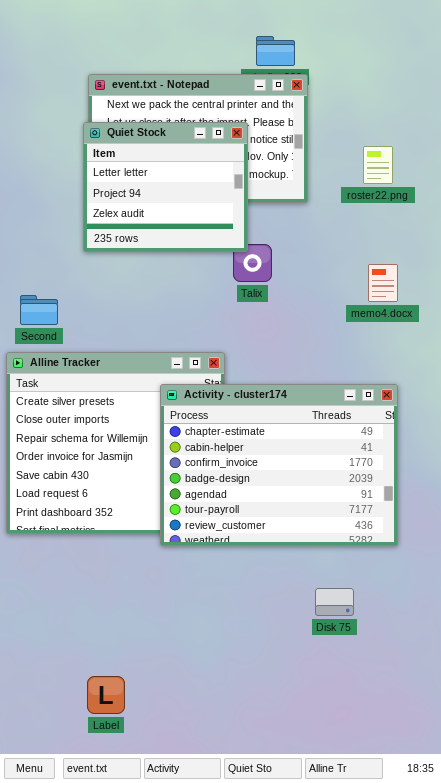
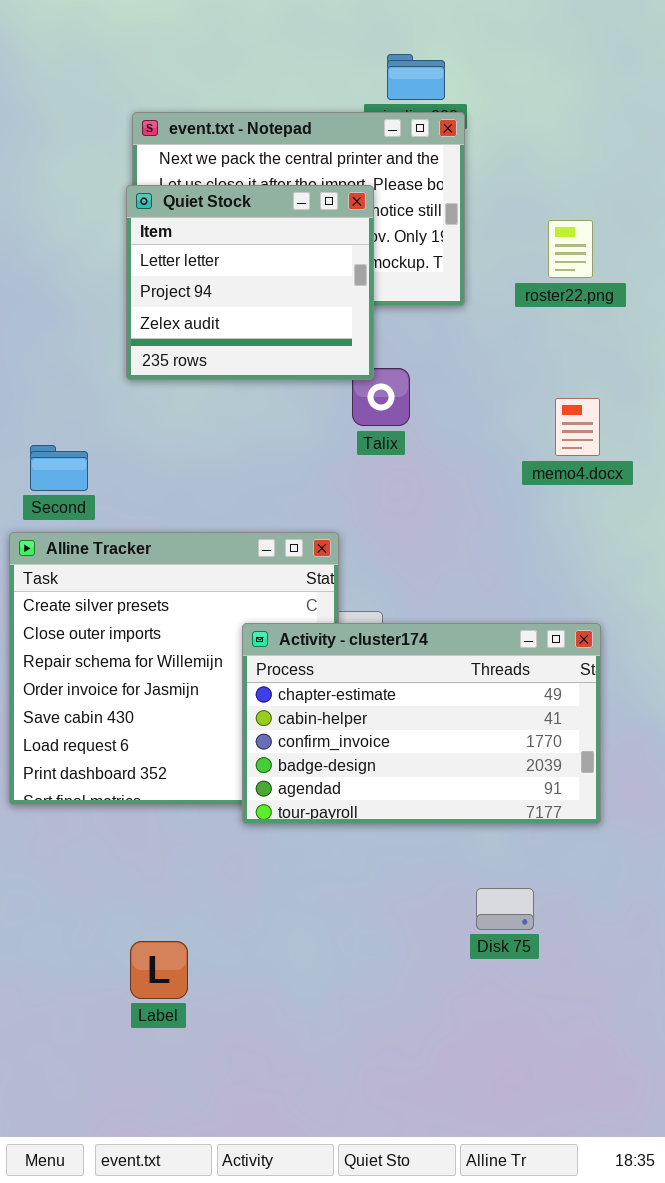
Activity - cluster174: [160,384,398,546] -> [242,623,601,824], resized
Label: [87,676,125,714] -> [130,941,188,999], moved

